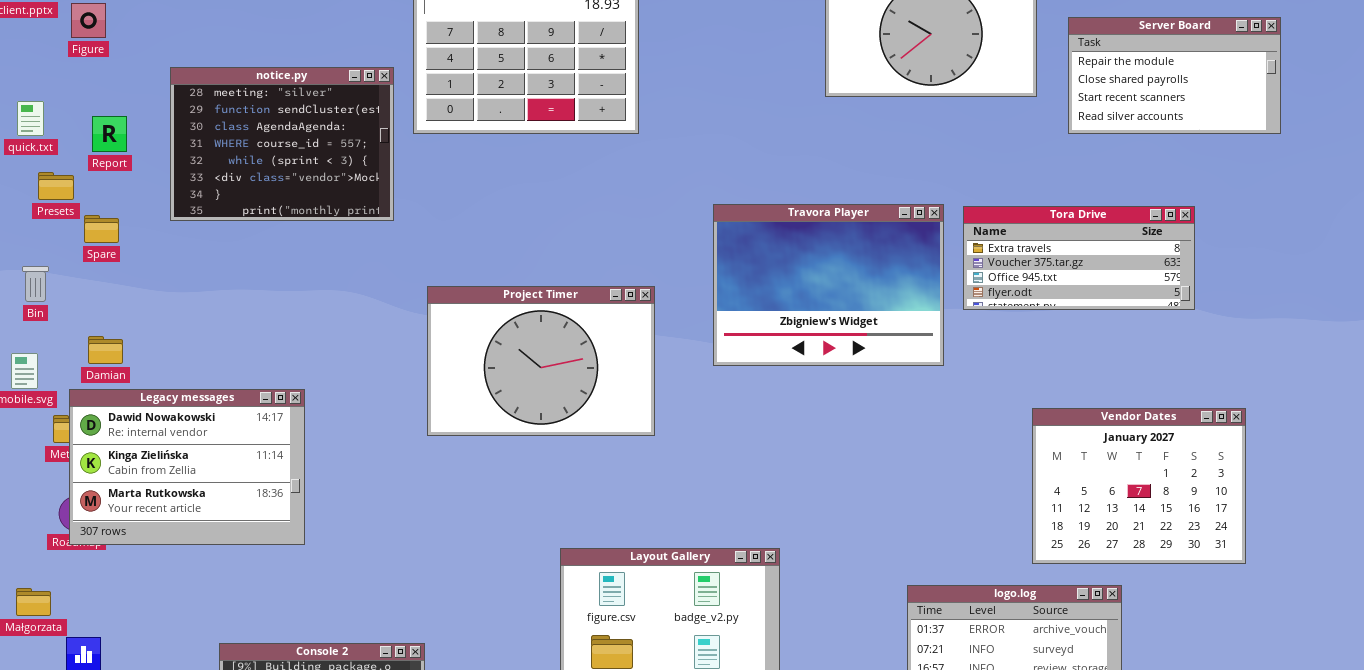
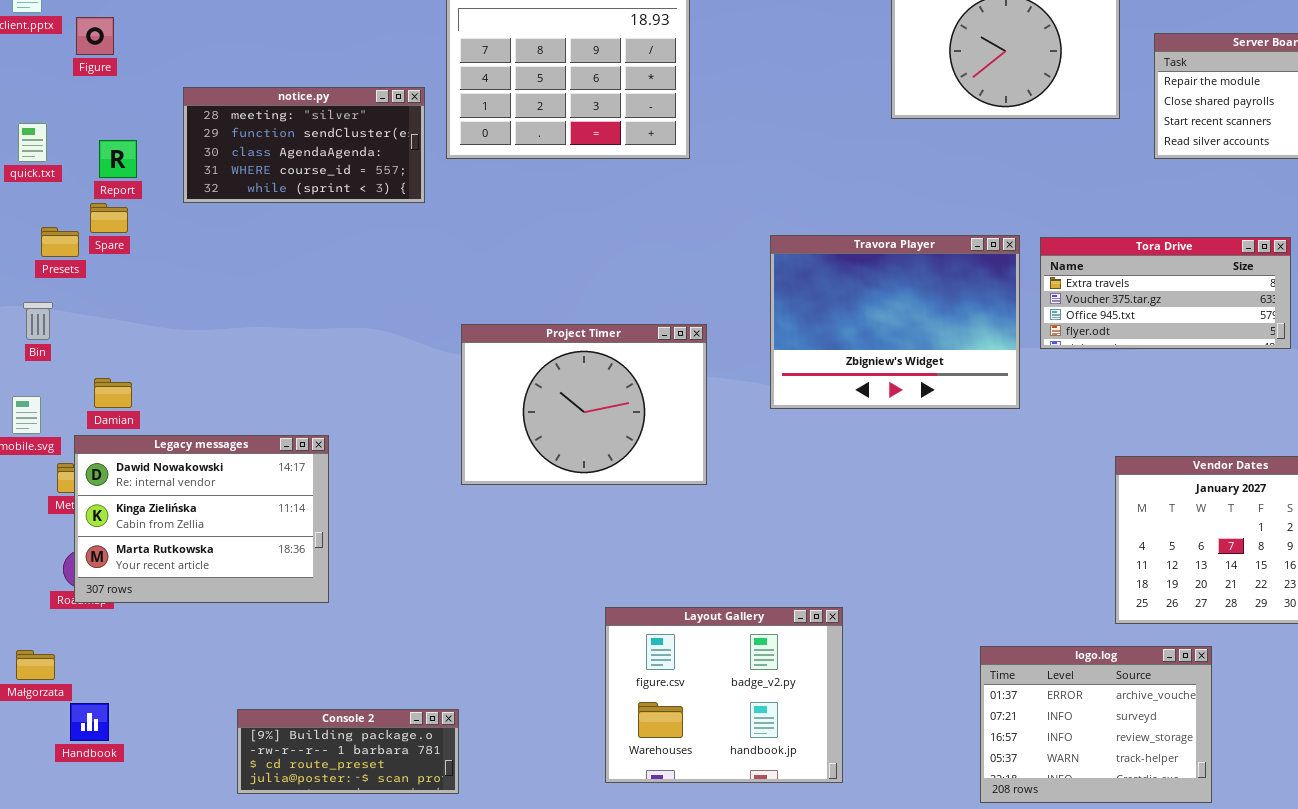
notice.py: [170,67,394,221] -> [183,87,425,203], resized
Presets: [38,172,74,200] -> [41,227,79,257], moved
Spare: [84,215,119,243] -> [90,203,128,233], moved

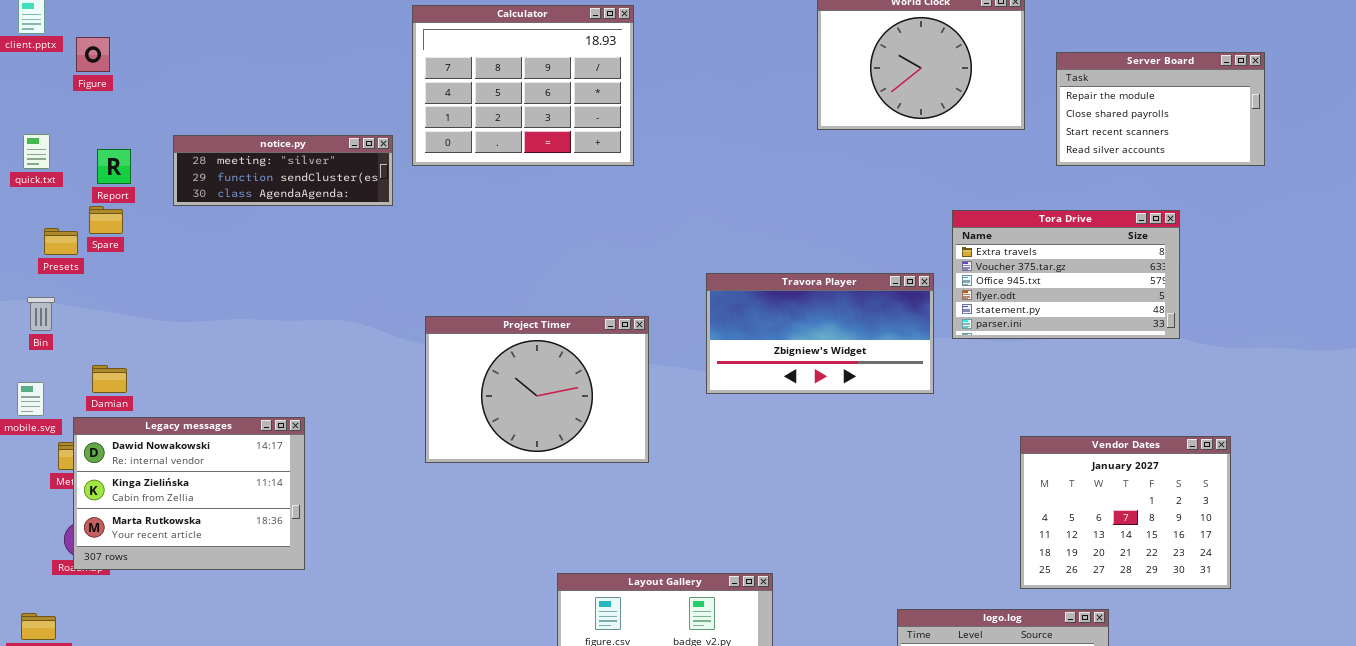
notice.py: [183,87,425,203] -> [173,135,393,206], resized
Travora Player: [770,235,1020,409] -> [706,273,934,394], resized
Tora Drive: [1040,237,1291,349] -> [952,210,1180,339], resized

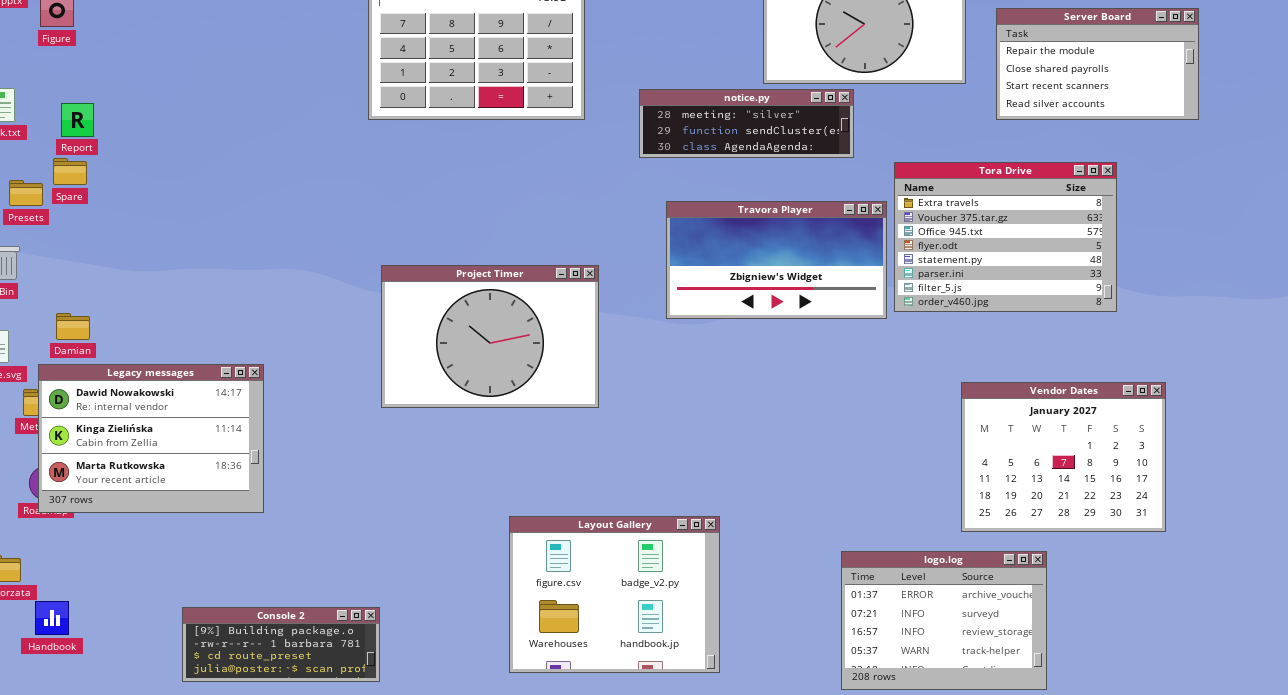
notice.py: [173,135,393,206] -> [639,89,854,158], moved
Tora Drive: [952,210,1180,339] -> [894,162,1117,312], resized
Travora Player: [706,273,934,394] -> [666,201,887,319], moved

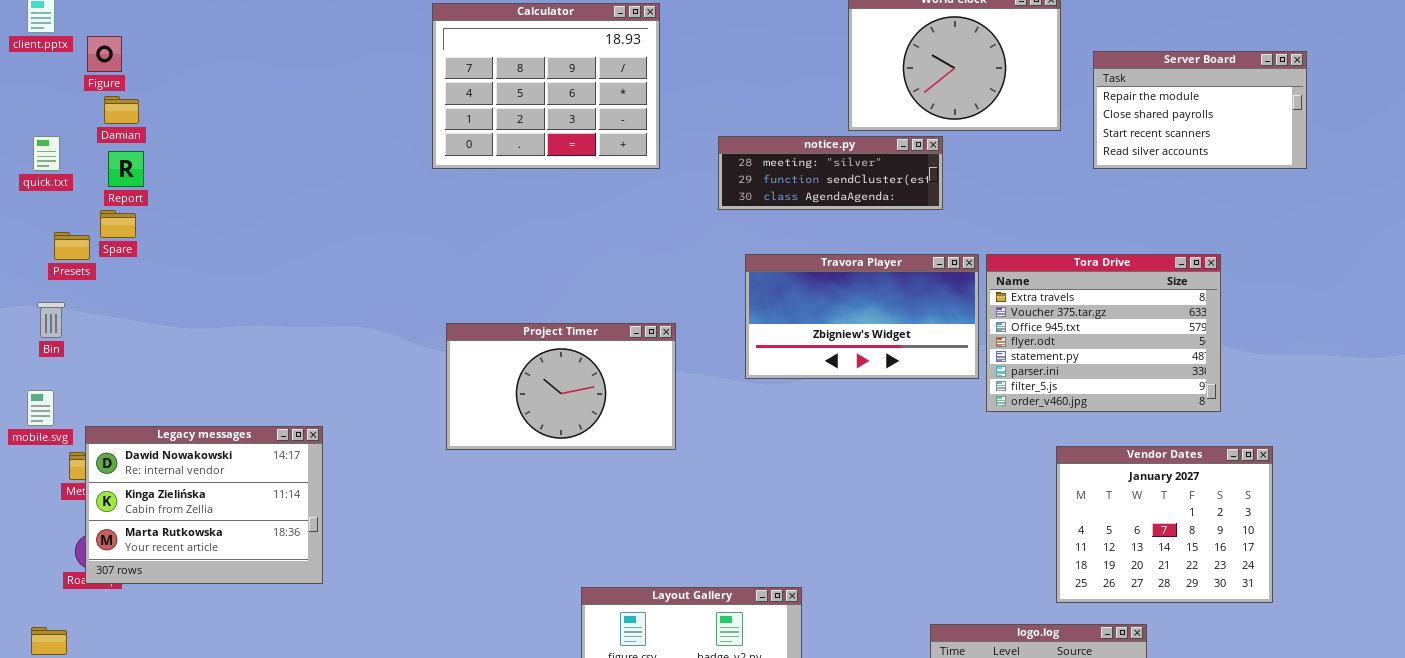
Tora Drive: [894,162,1117,312] -> [986,254,1221,412], moved
Project Timer: [381,265,599,408] -> [446,323,676,450], resized
Damian: [56,313,90,340] -> [104,96,139,124], moved

